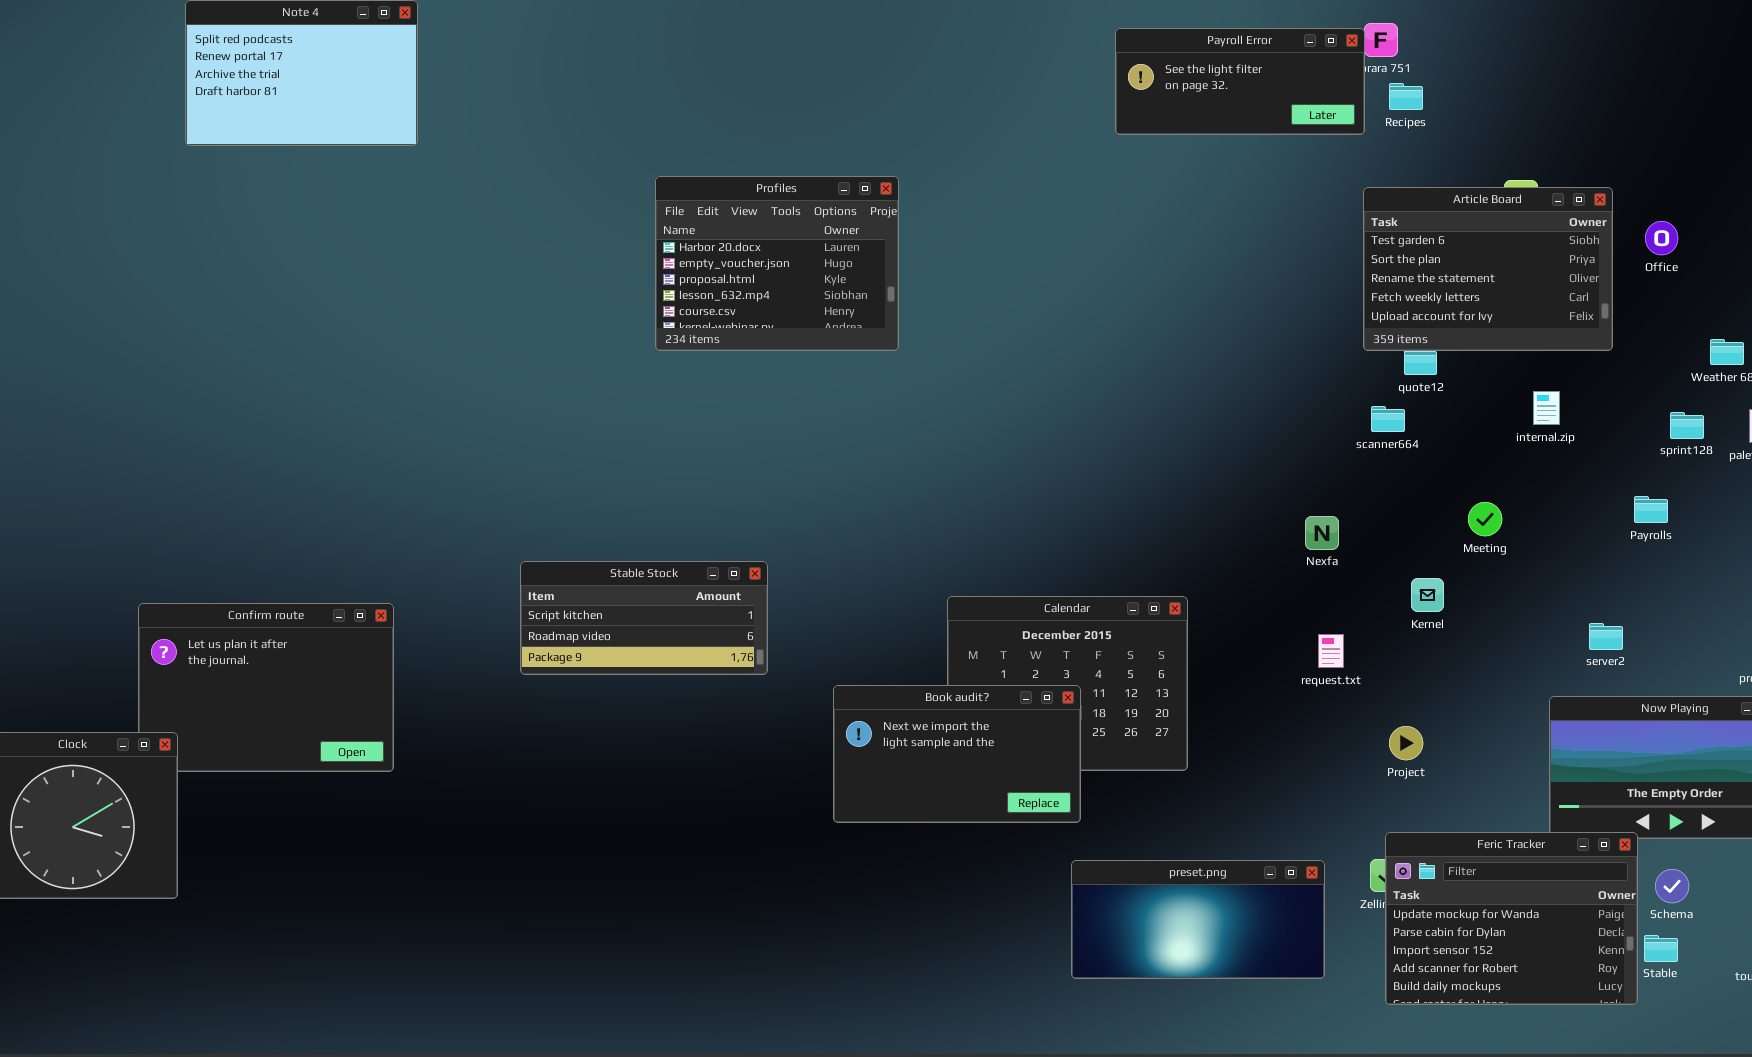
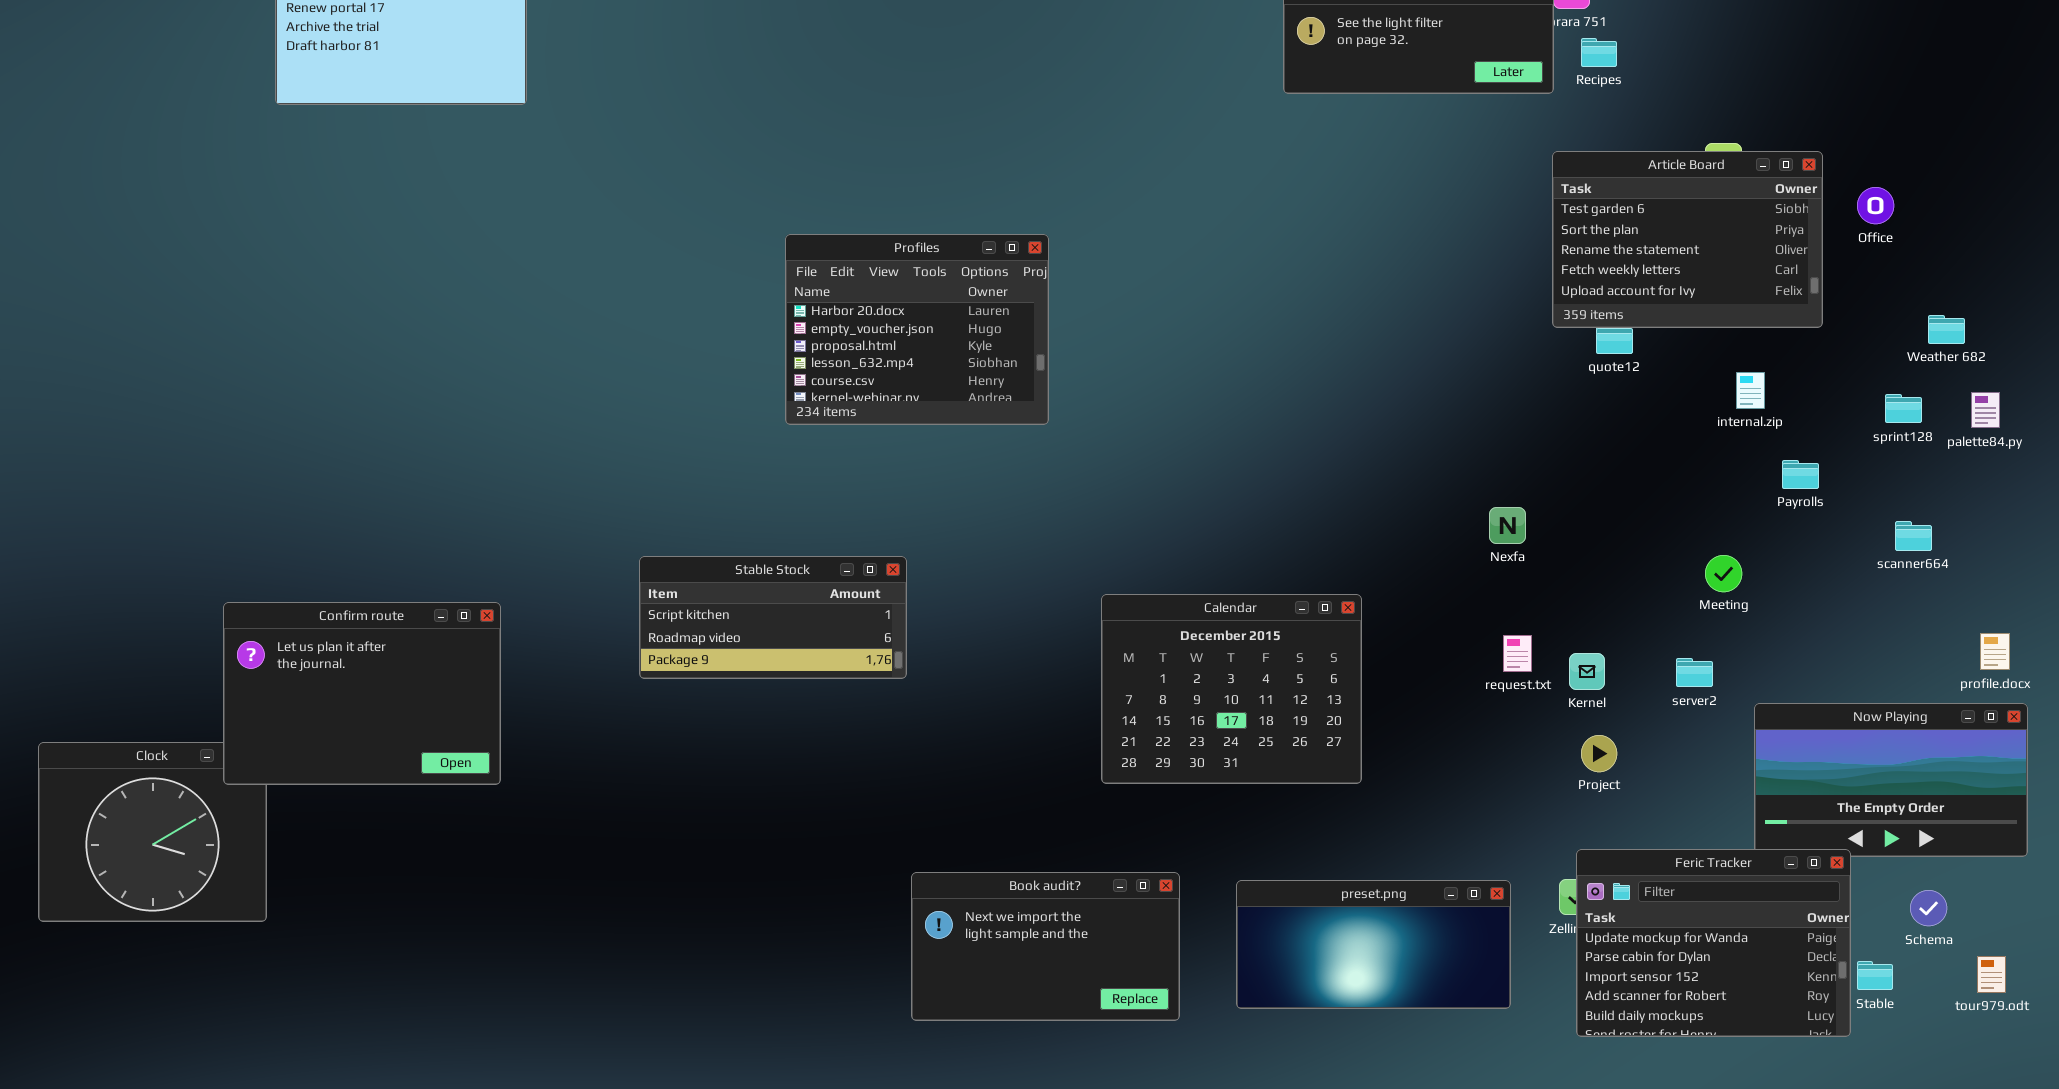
Profiles: [655,176,899,351] -> [785,234,1049,425], moved
scanner664: [1371,406,1405,432] -> [1895,521,1932,551], moved
Payrolls: [1634,496,1668,523] -> [1782,460,1819,489], moved
Meeting: [1468,502,1502,536] -> [1705,555,1742,592], moved
Kernel: [1411,578,1444,612] -> [1569,653,1605,690], moved
Confirm route: [138,603,394,772] -> [223,602,501,785], raised
server2: [1589,623,1623,650] -> [1676,658,1713,687], moved
Book audit?: [833,685,1081,823] -> [911,872,1180,1021], moved
Schema: [1655,869,1689,903] -> [1910,890,1947,926], moved

